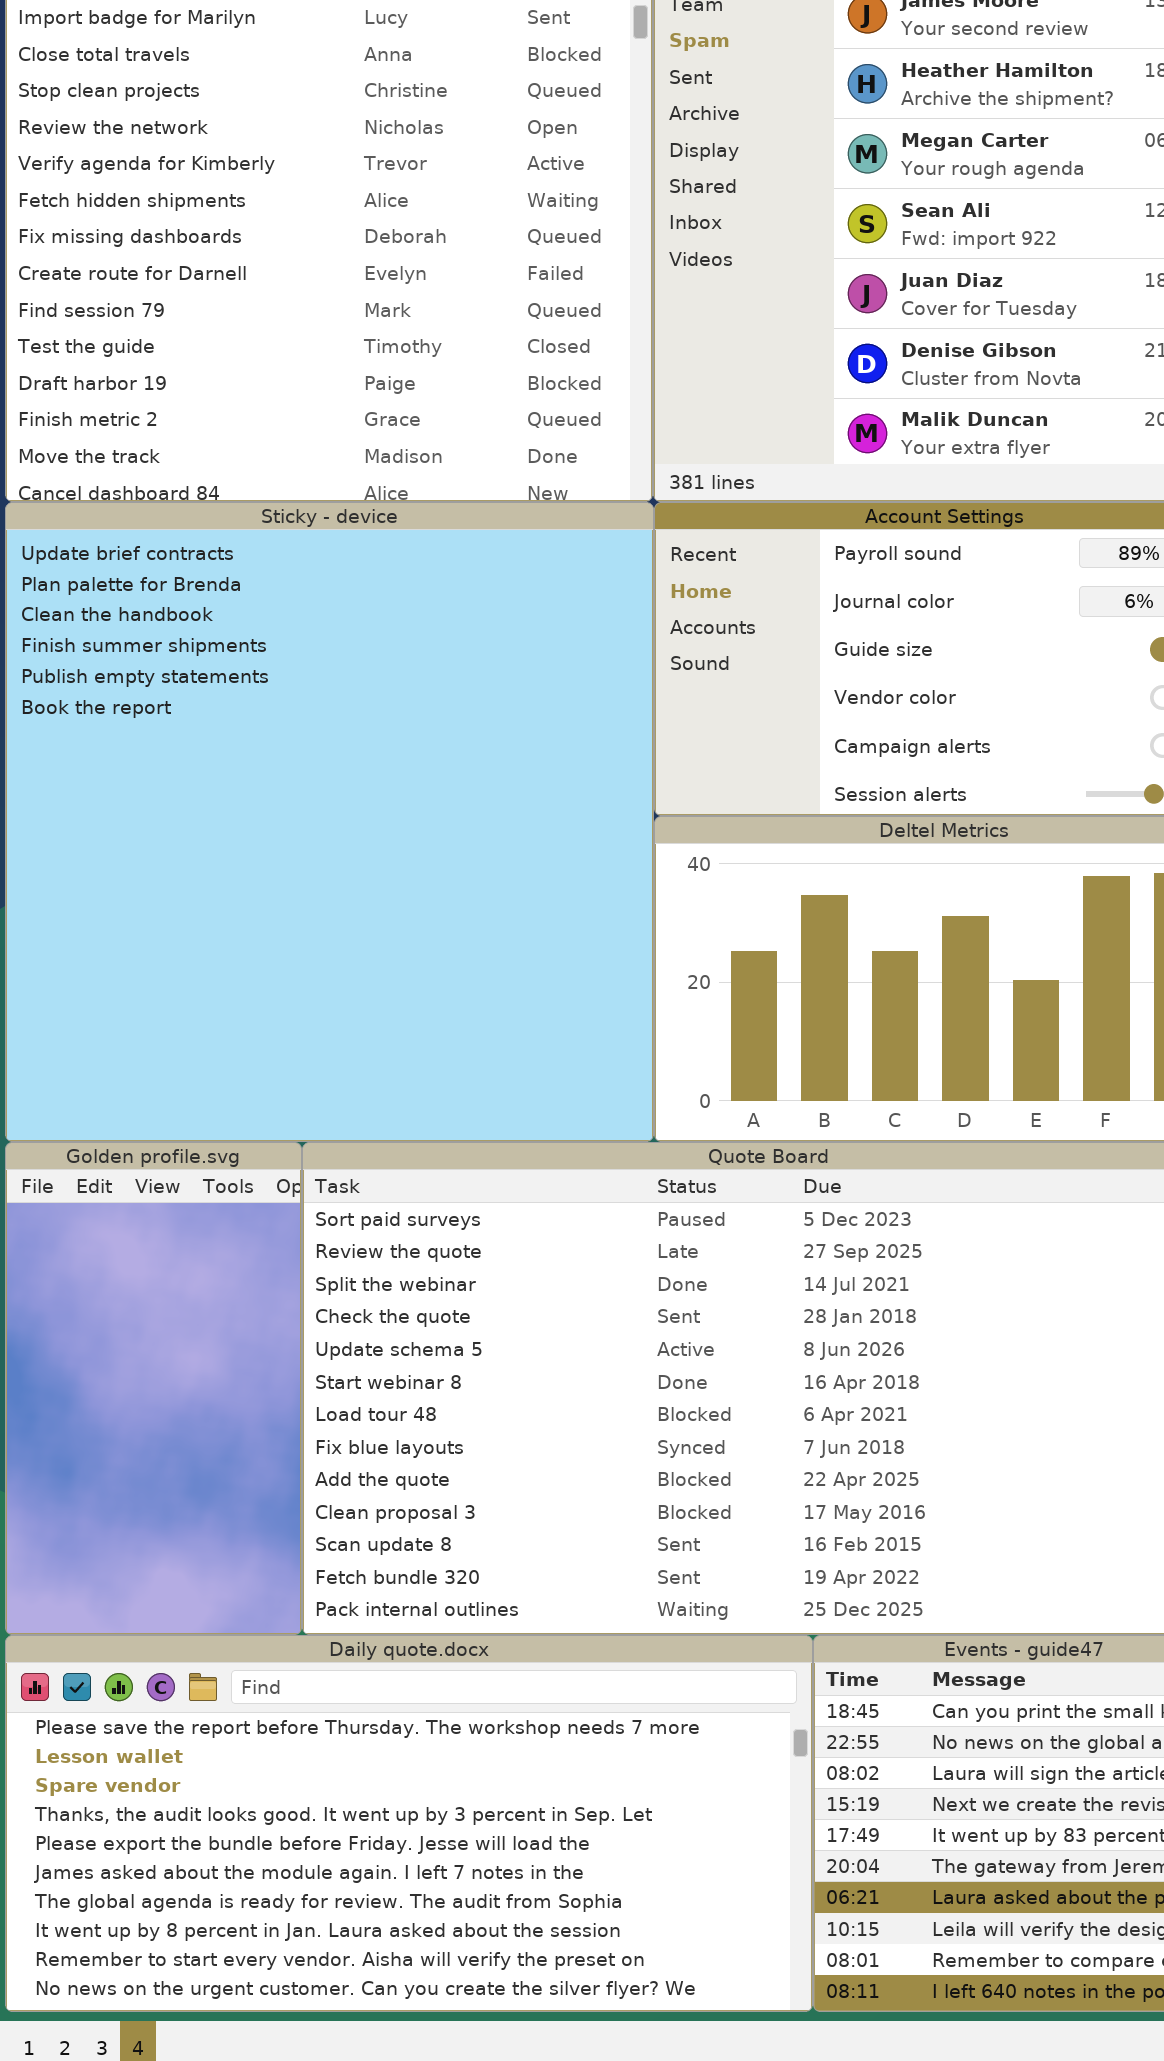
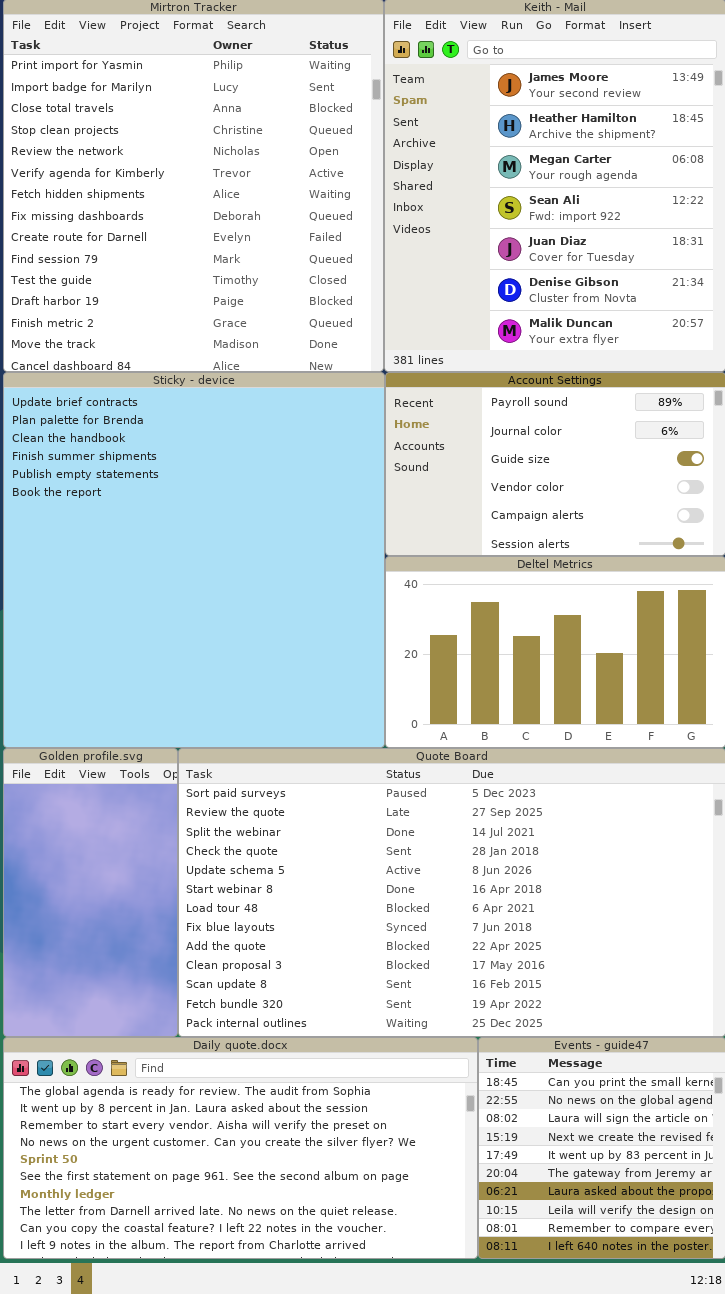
Daily quote.docx: [5,1635,813,2012] -> [3,1037,478,1259], scrolled down 6 rows

